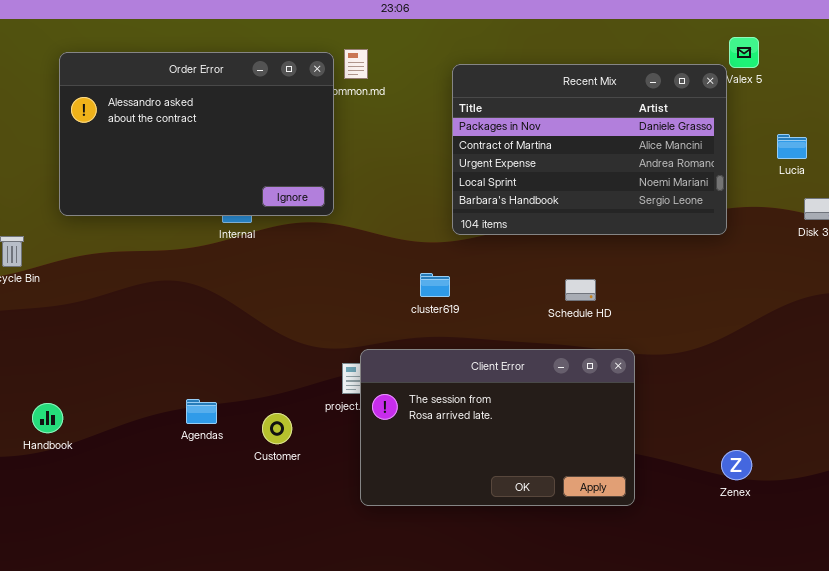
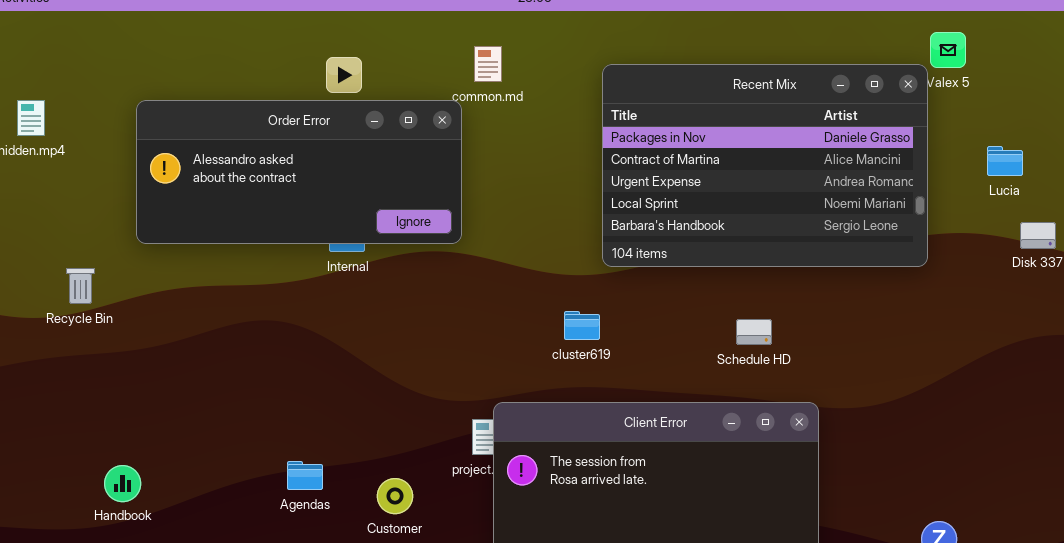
Order Error: [59,52,334,216] -> [136,100,462,244], resized

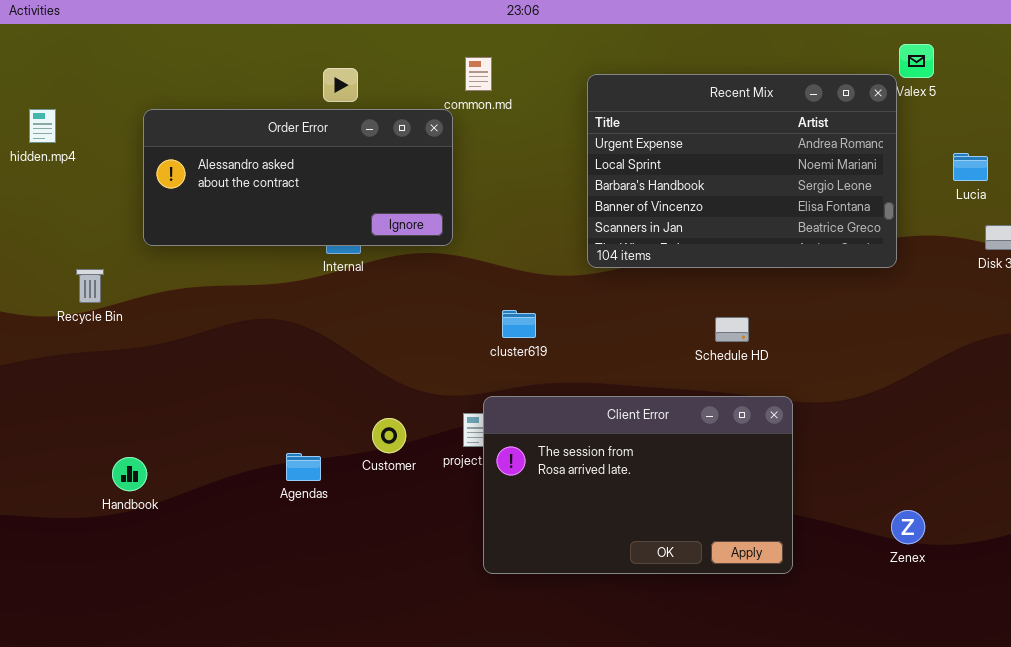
Recent Mix: [602,64,928,267] -> [587,74,897,268], scrolled down 2 rows
cluster619: [564,311,600,340] -> [502,310,536,338], moved
Customer: [377,478,413,514] -> [372,418,406,453], moved

